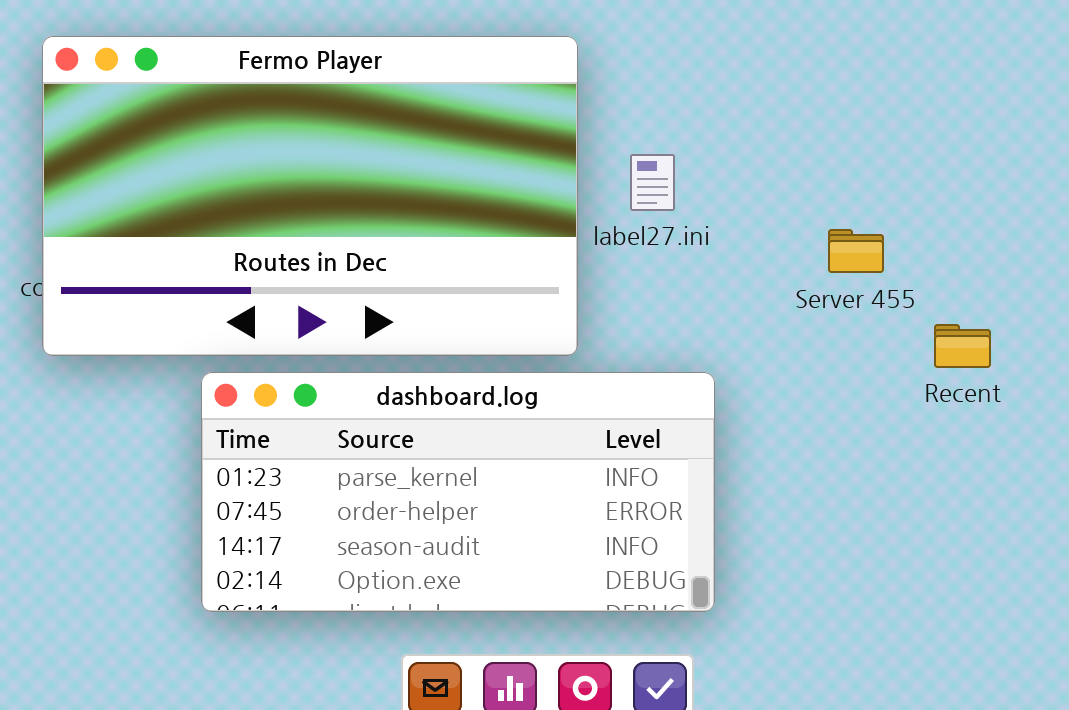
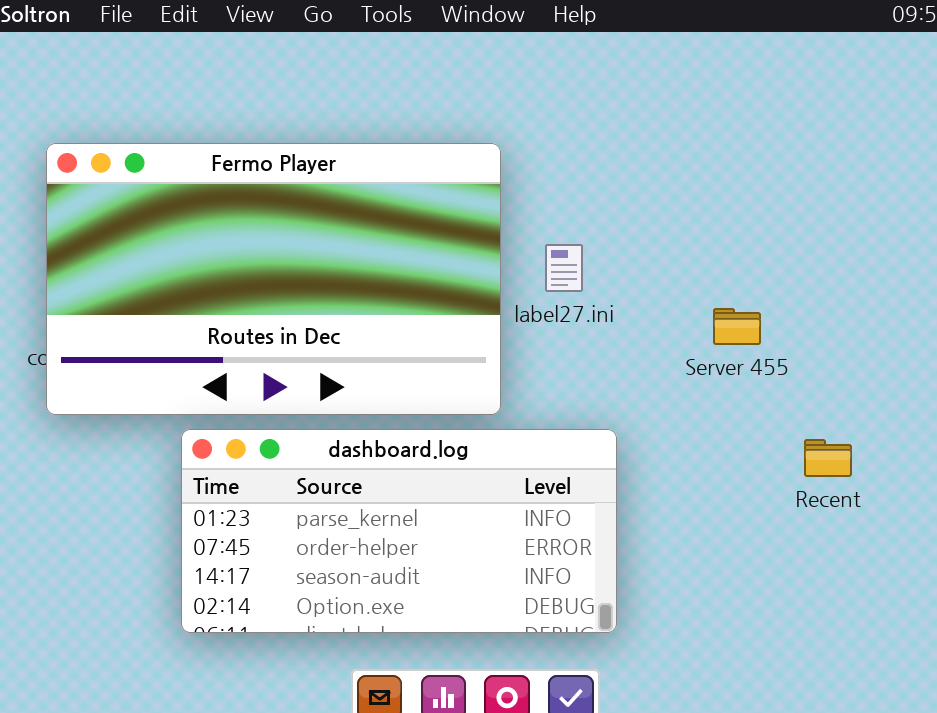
Recent: [934,324,991,368] -> [804,439,852,477], moved

